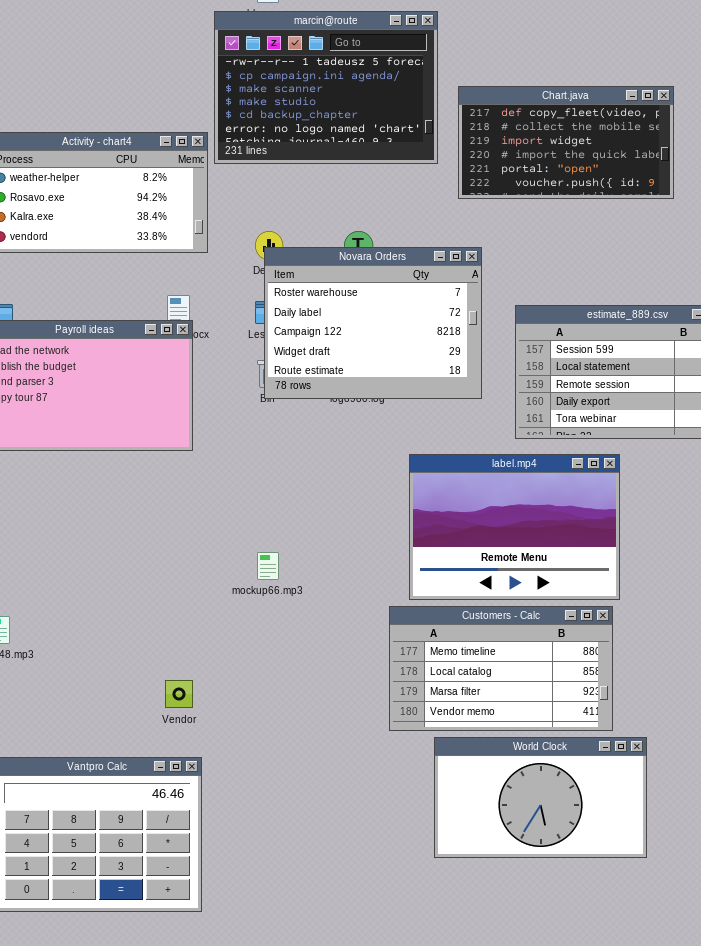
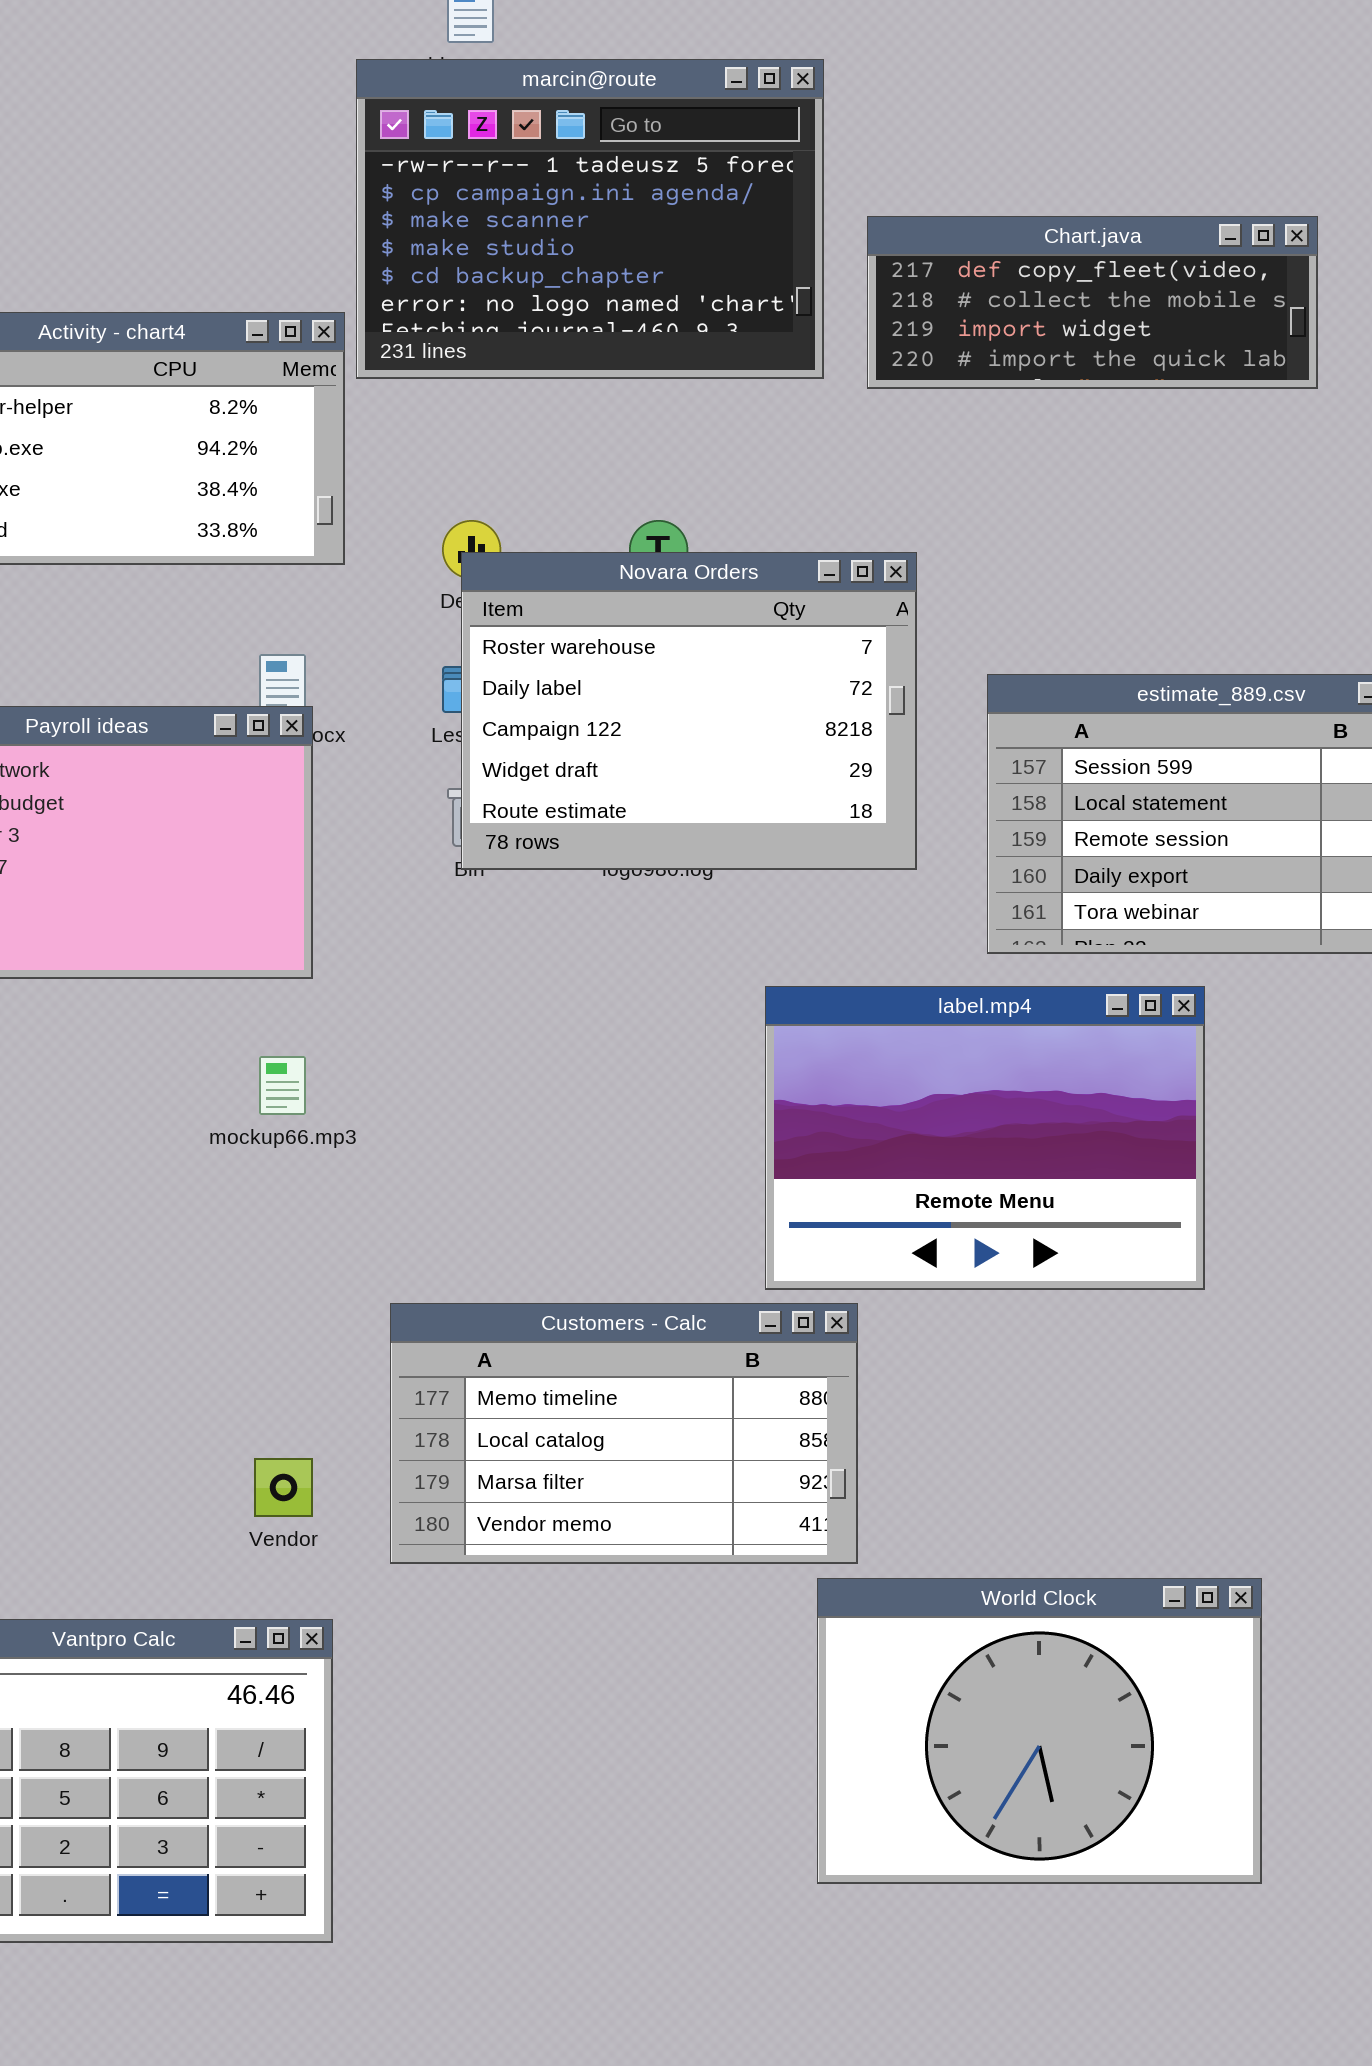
Chart.java: [458,86,674,199] -> [867,216,1318,389], resized
mockup66.mp3: [257,552,279,580] -> [259,1056,306,1115], moved
Customers - Calc: [389,606,613,731] -> [390,1303,858,1564], moved
World Clock: [434,737,647,858] -> [817,1578,1262,1884], resized

